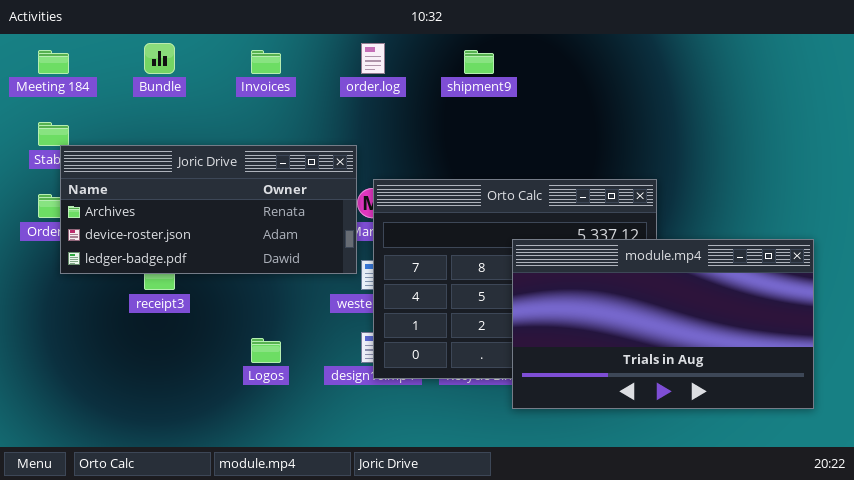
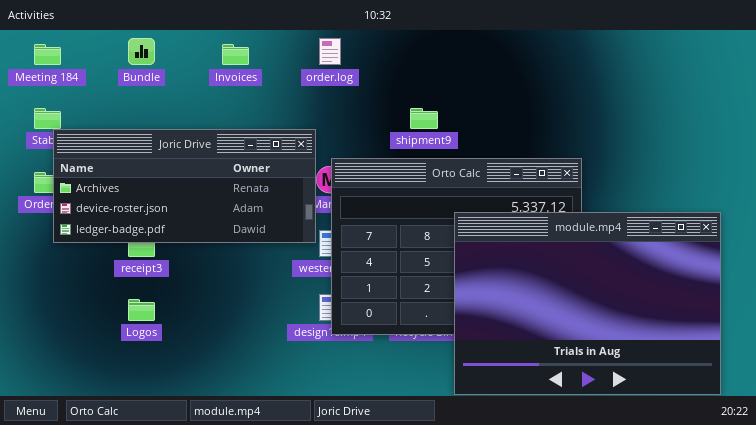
shipment9: [464,50,494,74] -> [410,108,438,129], moved
module.mp4: [512,239,814,409] -> [454,212,721,395], resized
Logos: [251,338,281,363] -> [128,299,155,321], moved

